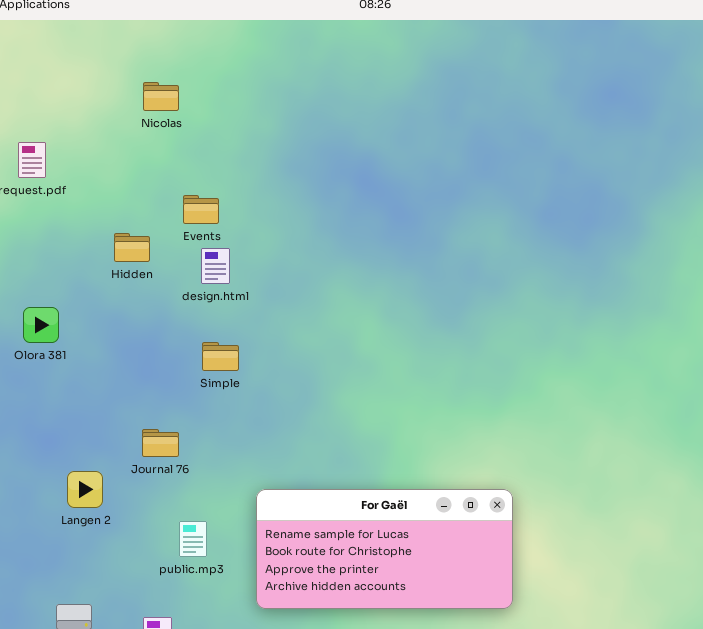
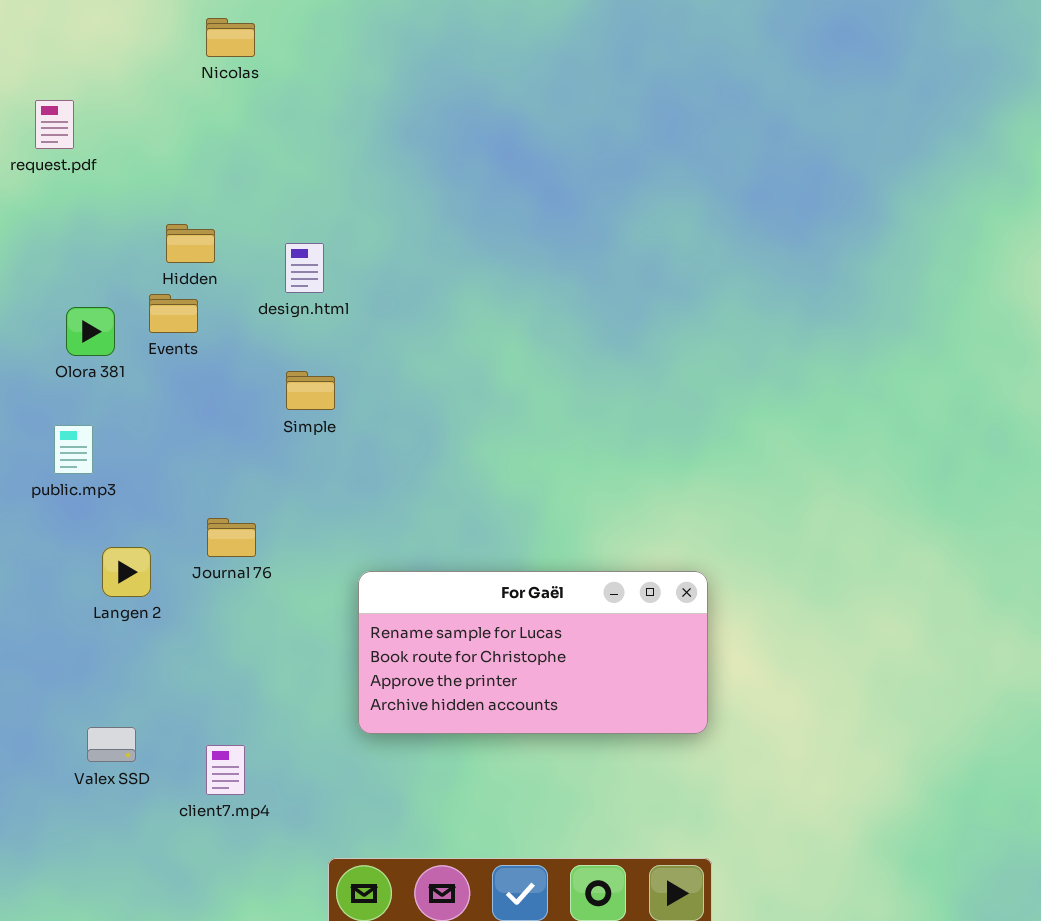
Events: [183,195,219,224] -> [149,294,198,333], moved
Olora 381: [23,307,59,343] -> [66,307,115,356], moved
Journal 76: [142,429,179,457] -> [207,518,256,557], moved
public.mp3: [179,521,207,557] -> [54,425,93,474], moved

